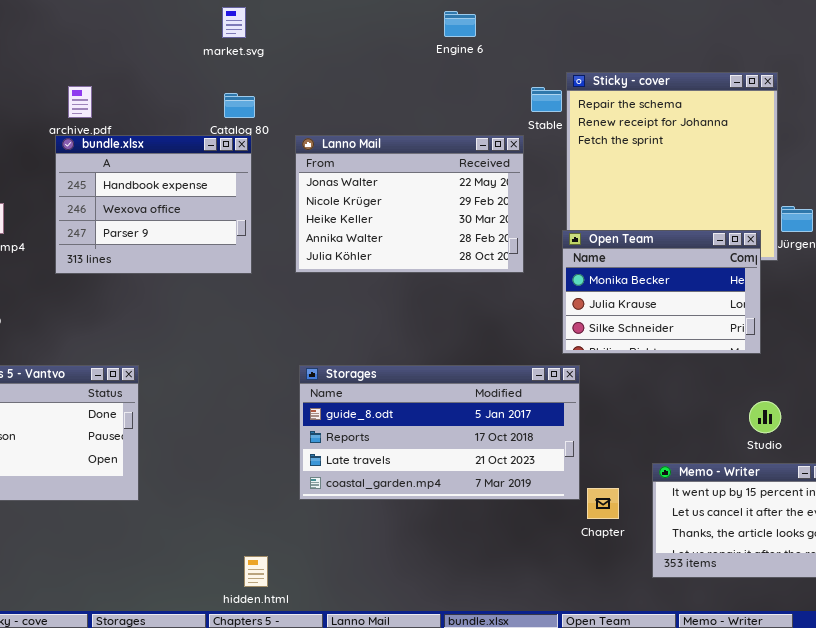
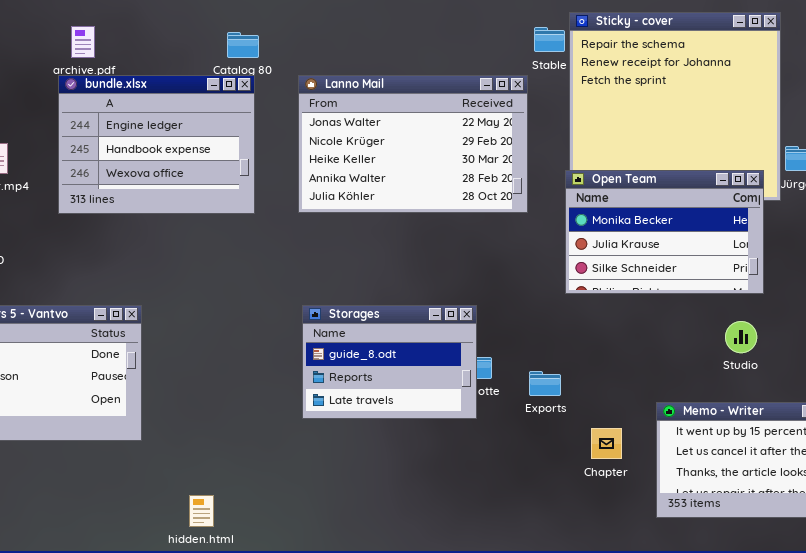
bundle.xlsx: [55,135,252,274] -> [58,75,255,214], scrolled up 1 row
Storages: [299,365,580,500] -> [302,305,477,419], resized
Studio: [749,401,781,433] -> [725,321,757,353], moved
hidden.html: [244,556,268,587] -> [189,495,214,527], moved

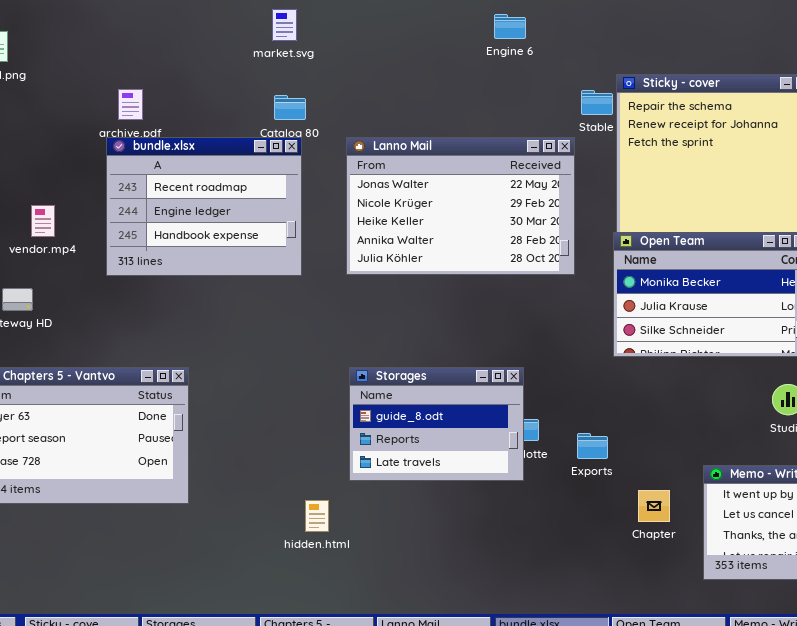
bundle.xlsx: [58,75,255,214] -> [106,137,302,276], scrolled up 1 row
hidden.html: [189,495,214,527] -> [305,500,329,532], moved

